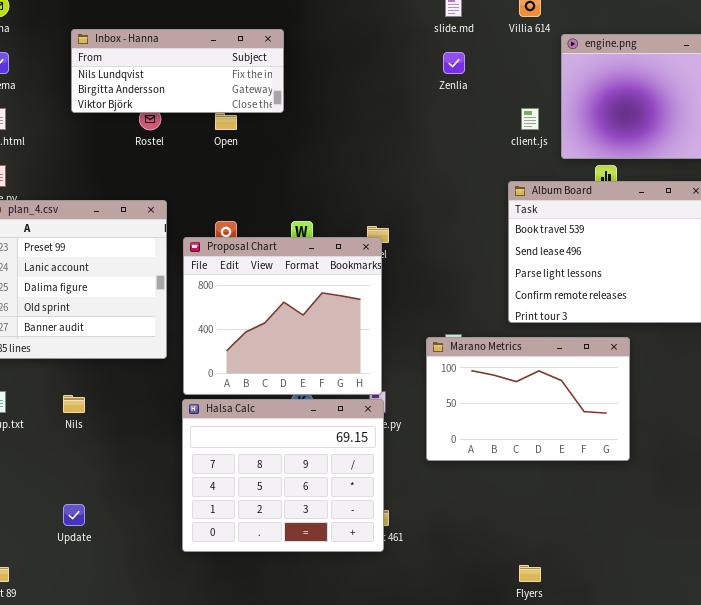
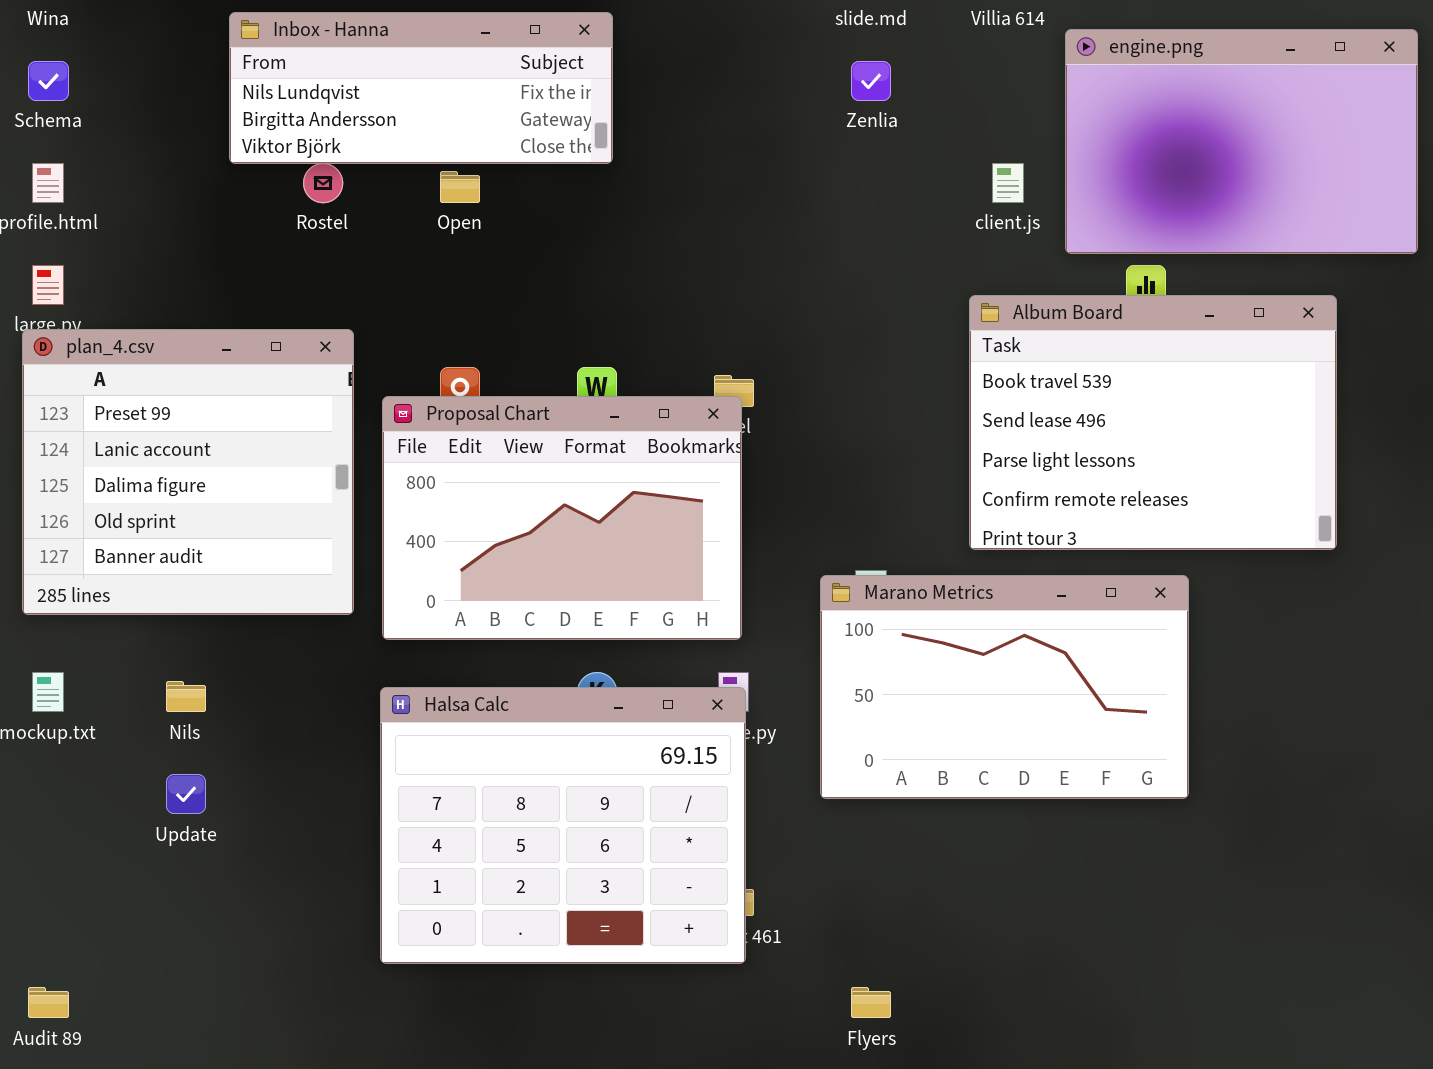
Inbox - Hanna: [71,29,284,113] -> [229,12,613,164], moved
Proposal Chart: [183,237,382,395] -> [382,396,742,640], resized
Update: [63,504,85,526] -> [166,774,206,814], moved
Flyers: [519,565,541,582] -> [851,987,891,1018], moved

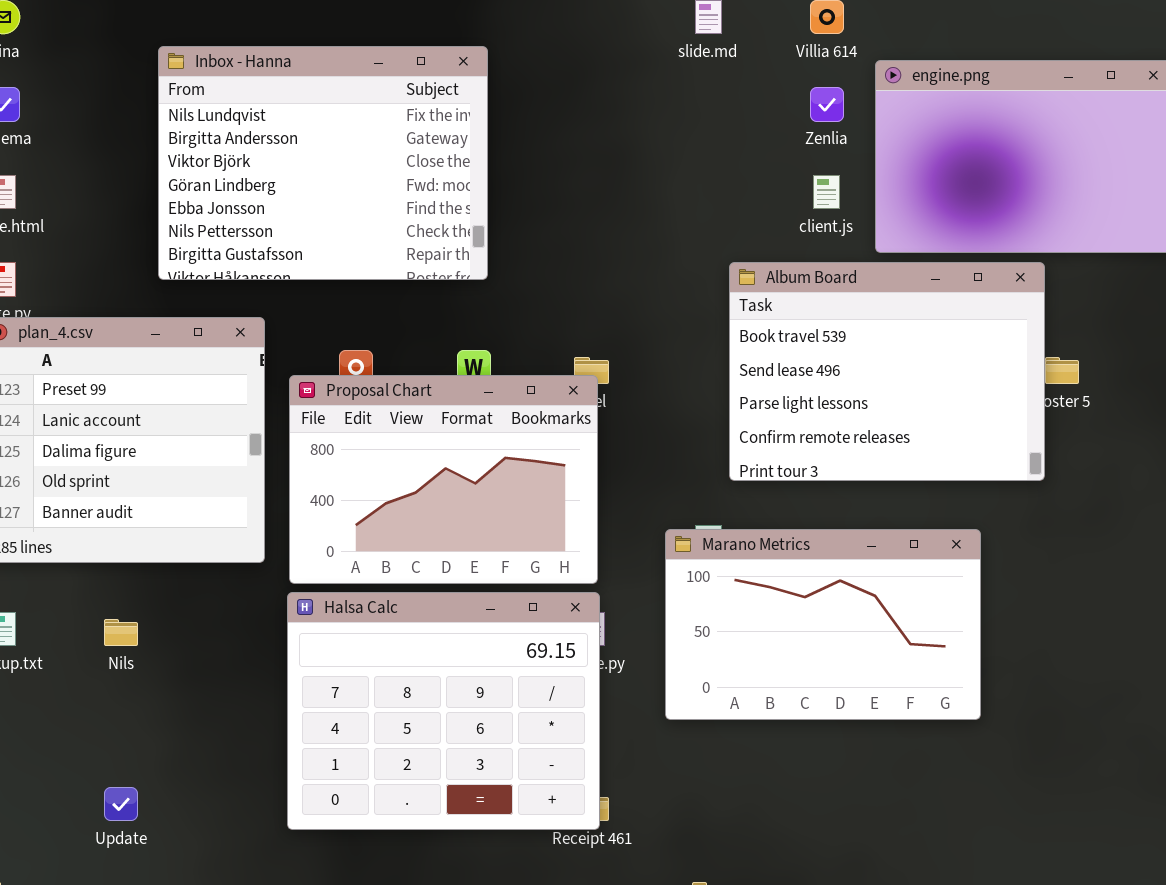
Inbox - Hanna: [229,12,613,164] -> [158,46,488,280], resized
Zenlia: [851,61,891,101] -> [810,87,844,122], moved
Album Board: [969,295,1337,550] -> [729,262,1045,481], moved
Halsa Calc: [380,687,746,964] -> [287,592,600,830], moved
Update: [166,774,206,814] -> [104,787,138,821], moved

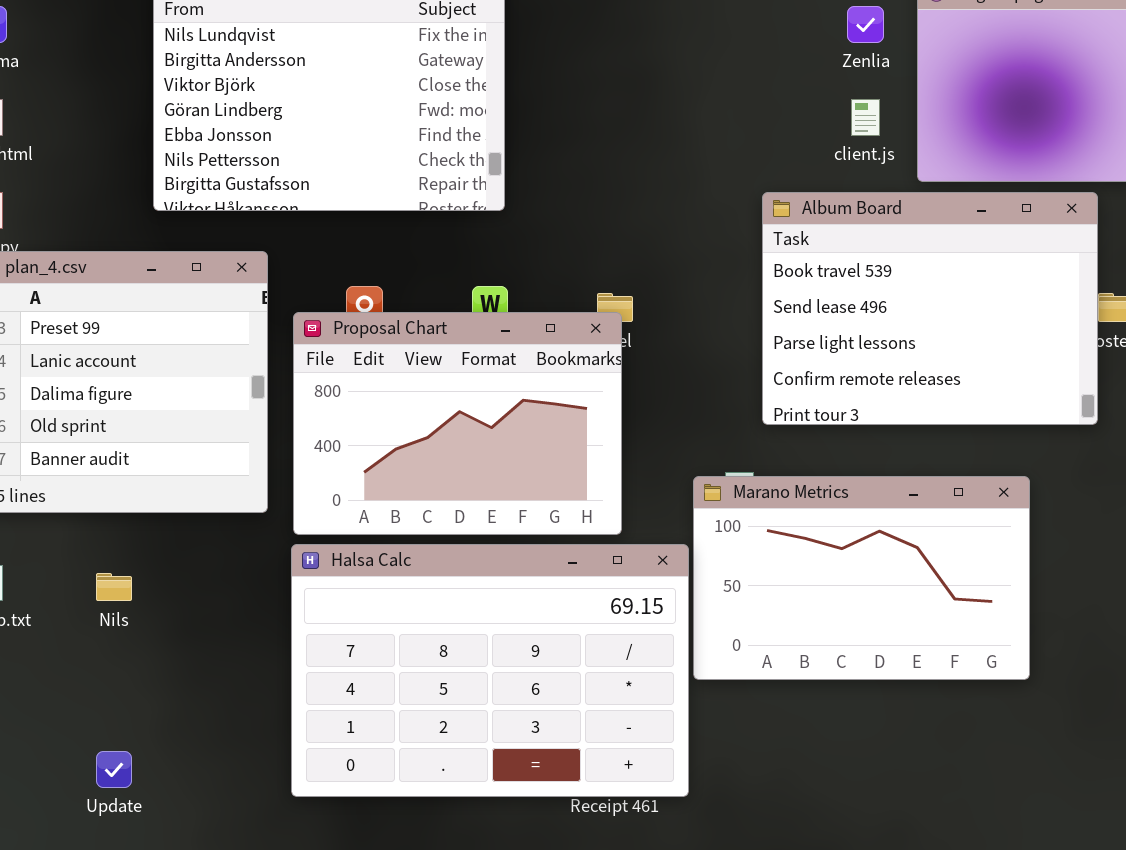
Halsa Calc: [287,592,600,830] -> [291,544,689,797], resized

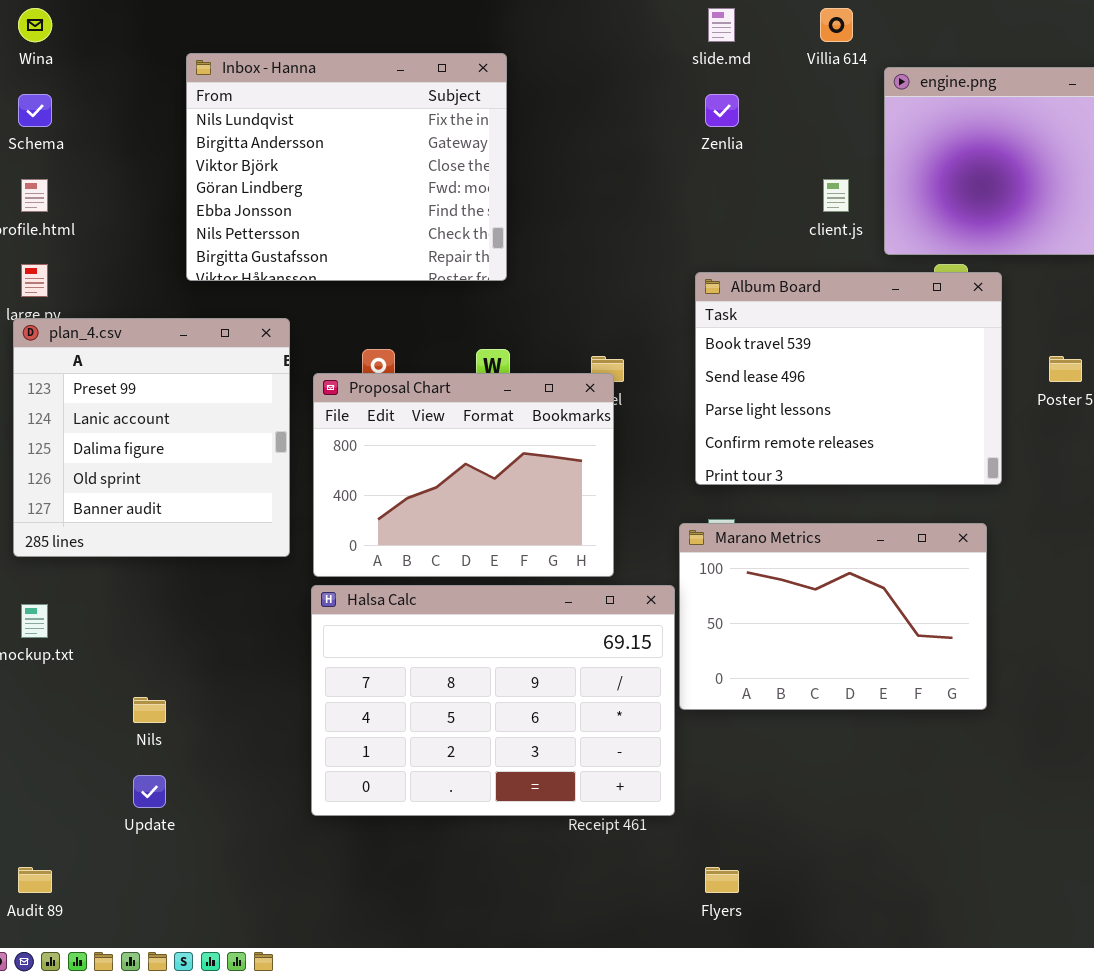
Zenlia: [847,6,884,43] -> [705,94,739,127], moved
Album Board: [762,192,1098,425] -> [695,272,1002,485], moved
Nils: [96,573,132,601] -> [133,697,166,723], moved

